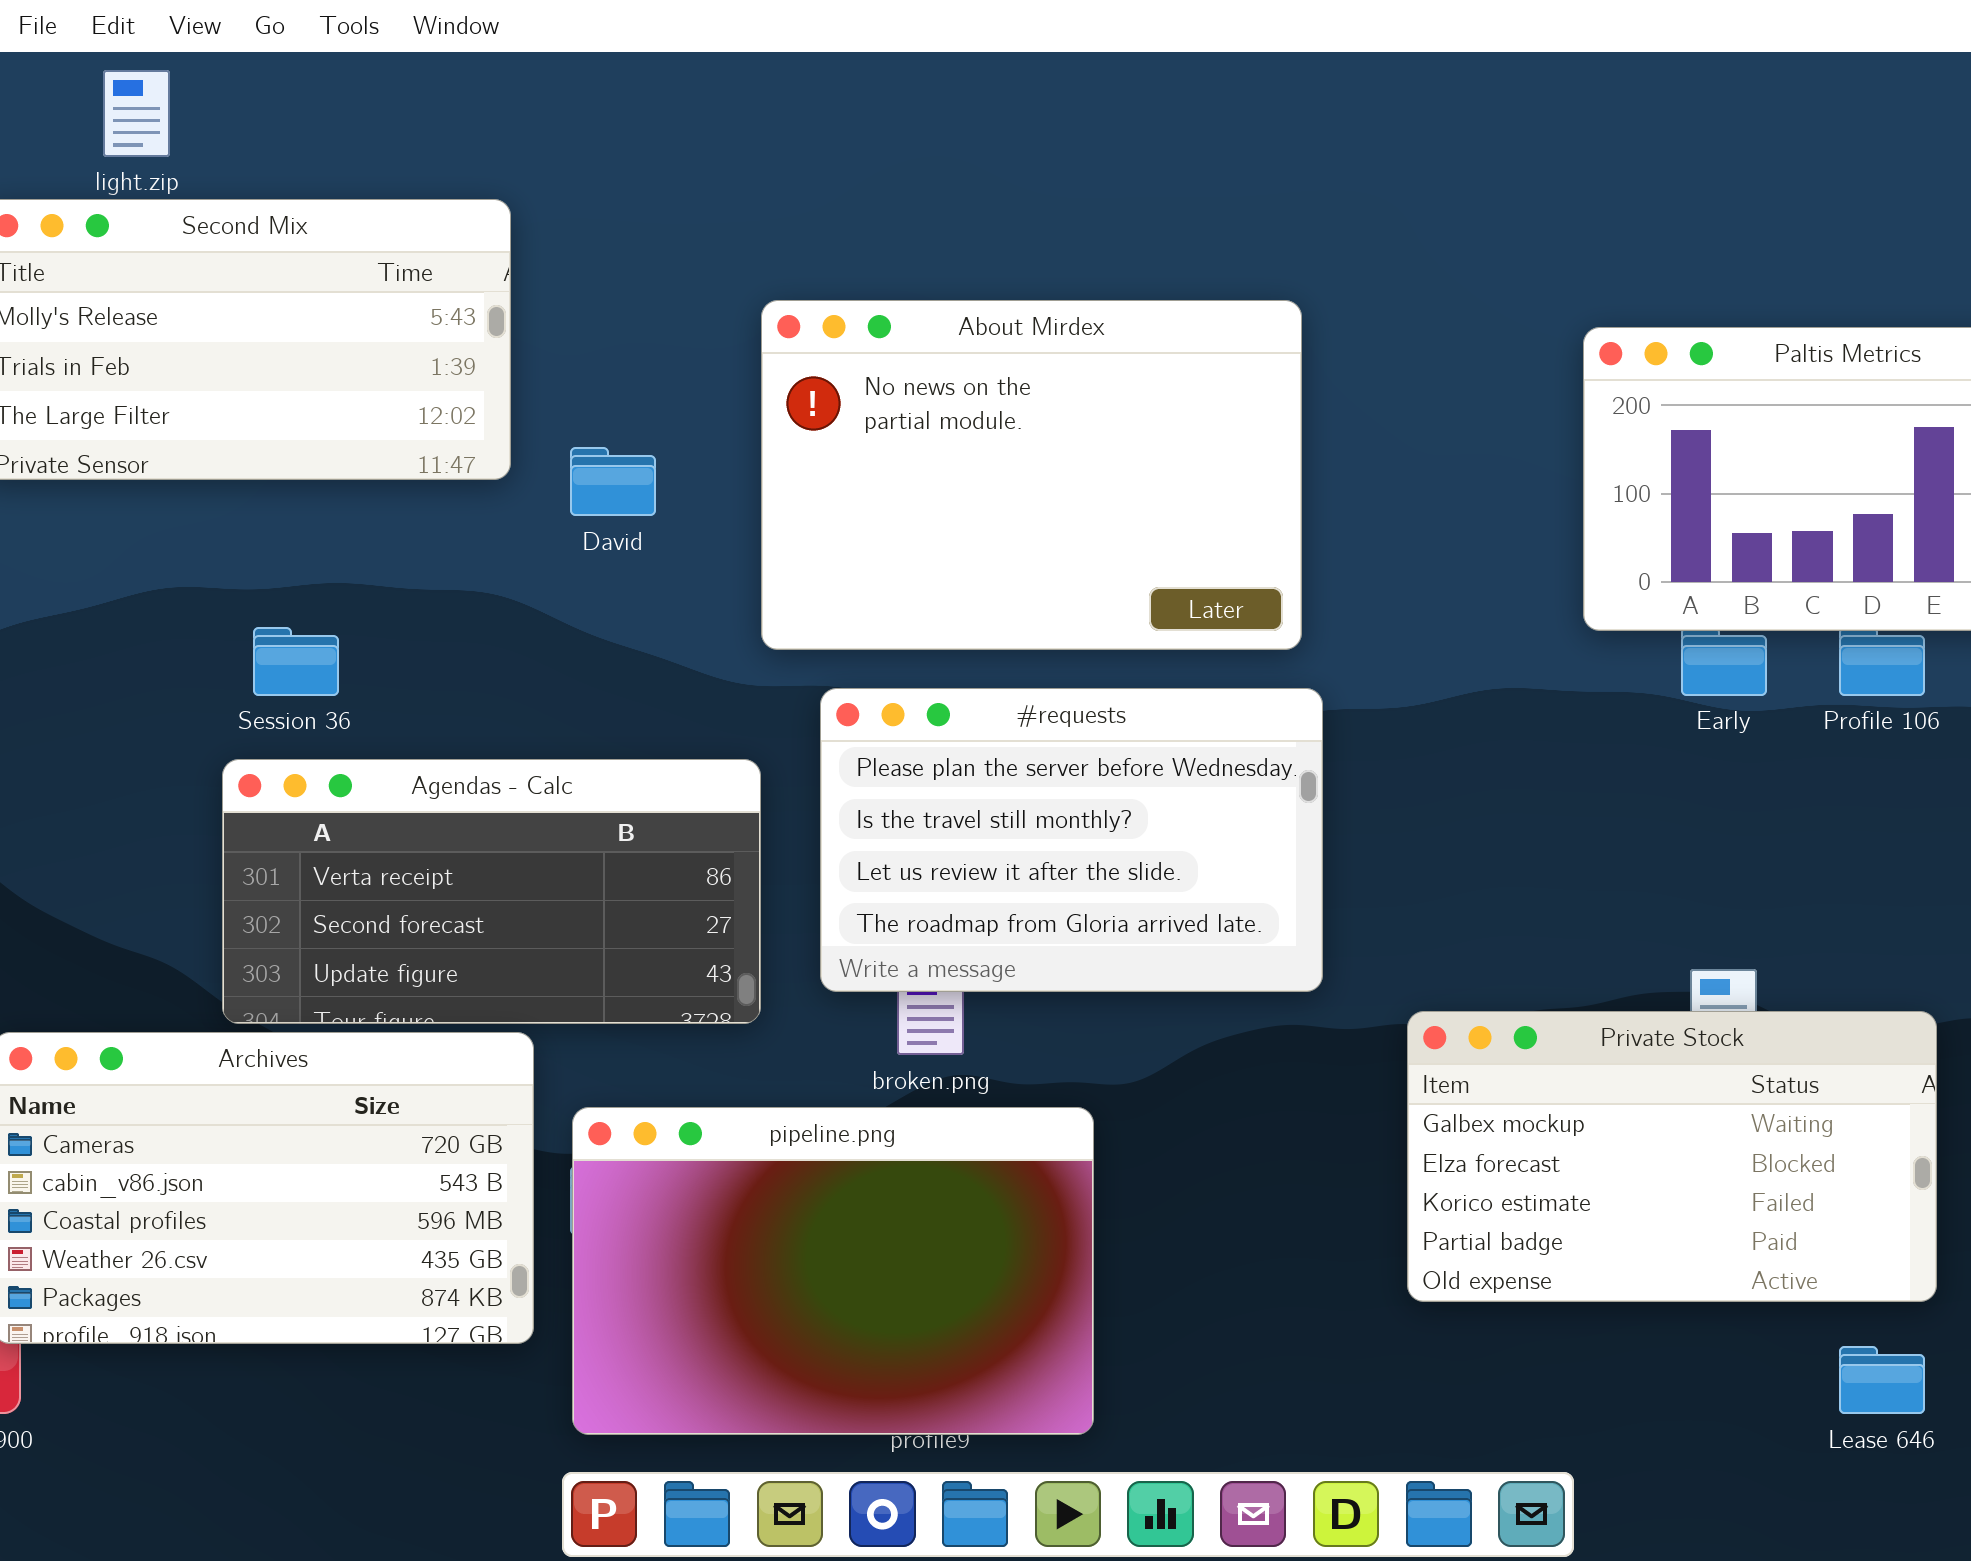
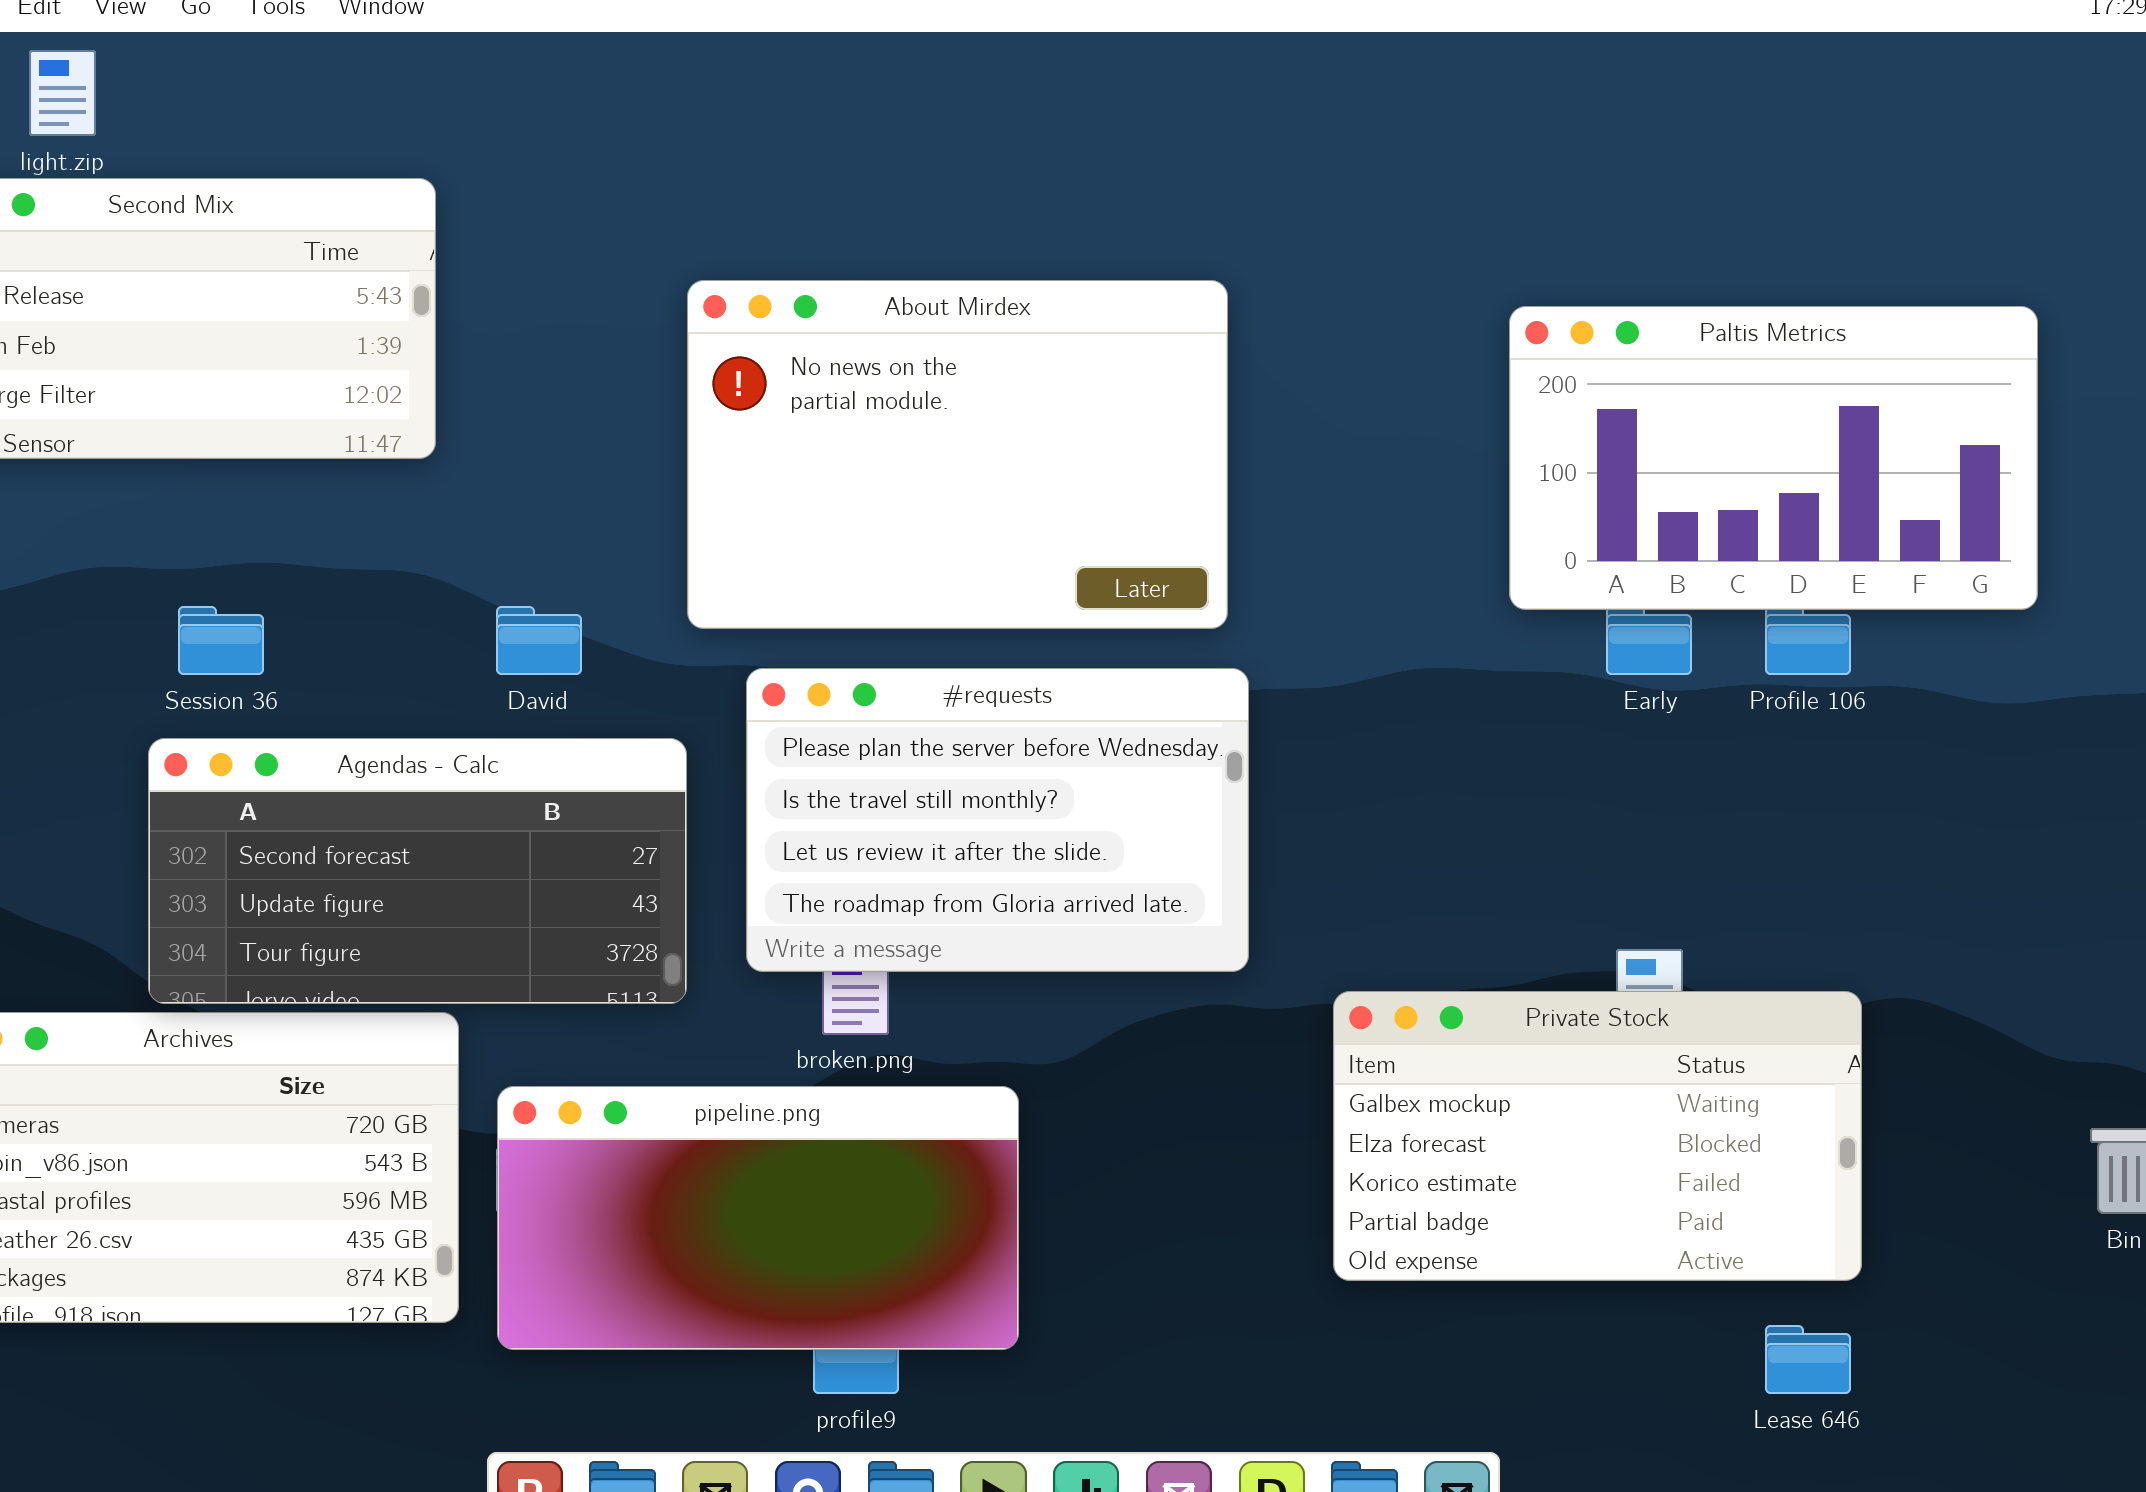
David: [570,447,656,516] -> [496,606,582,675], moved
Agendas - Calc: [222,759,761,1024] -> [148,738,687,1004], scrolled down 1 row
pipeline.png: [572,1107,1094,1435] -> [497,1086,1019,1350], resized

